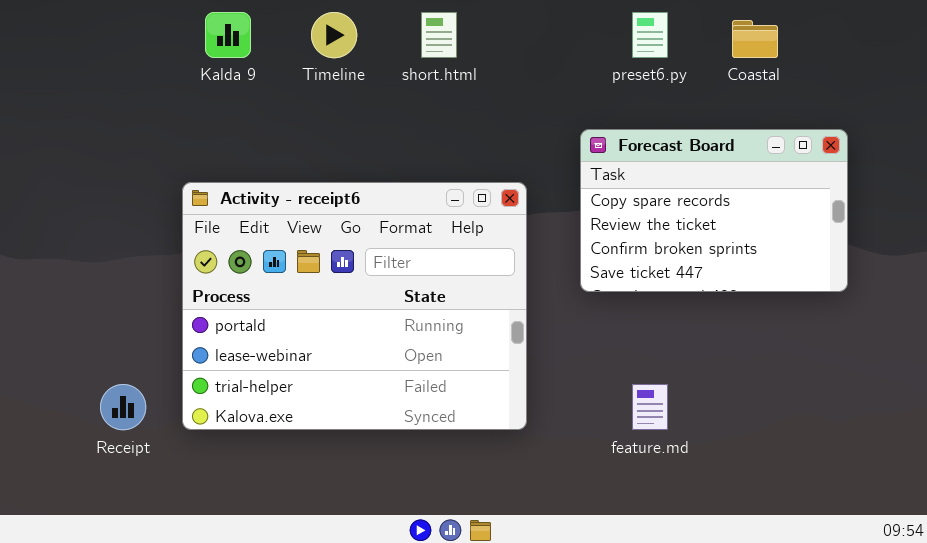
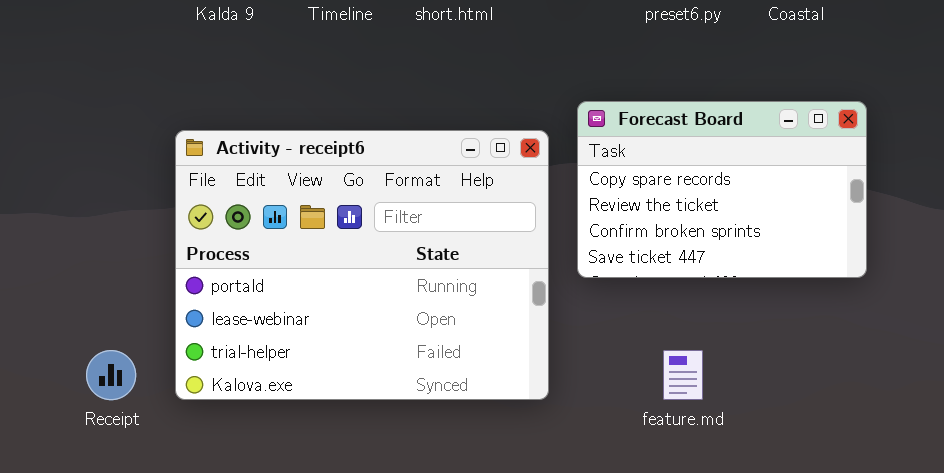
Forecast Board: [580,129,848,292] -> [577,101,867,278], moved

